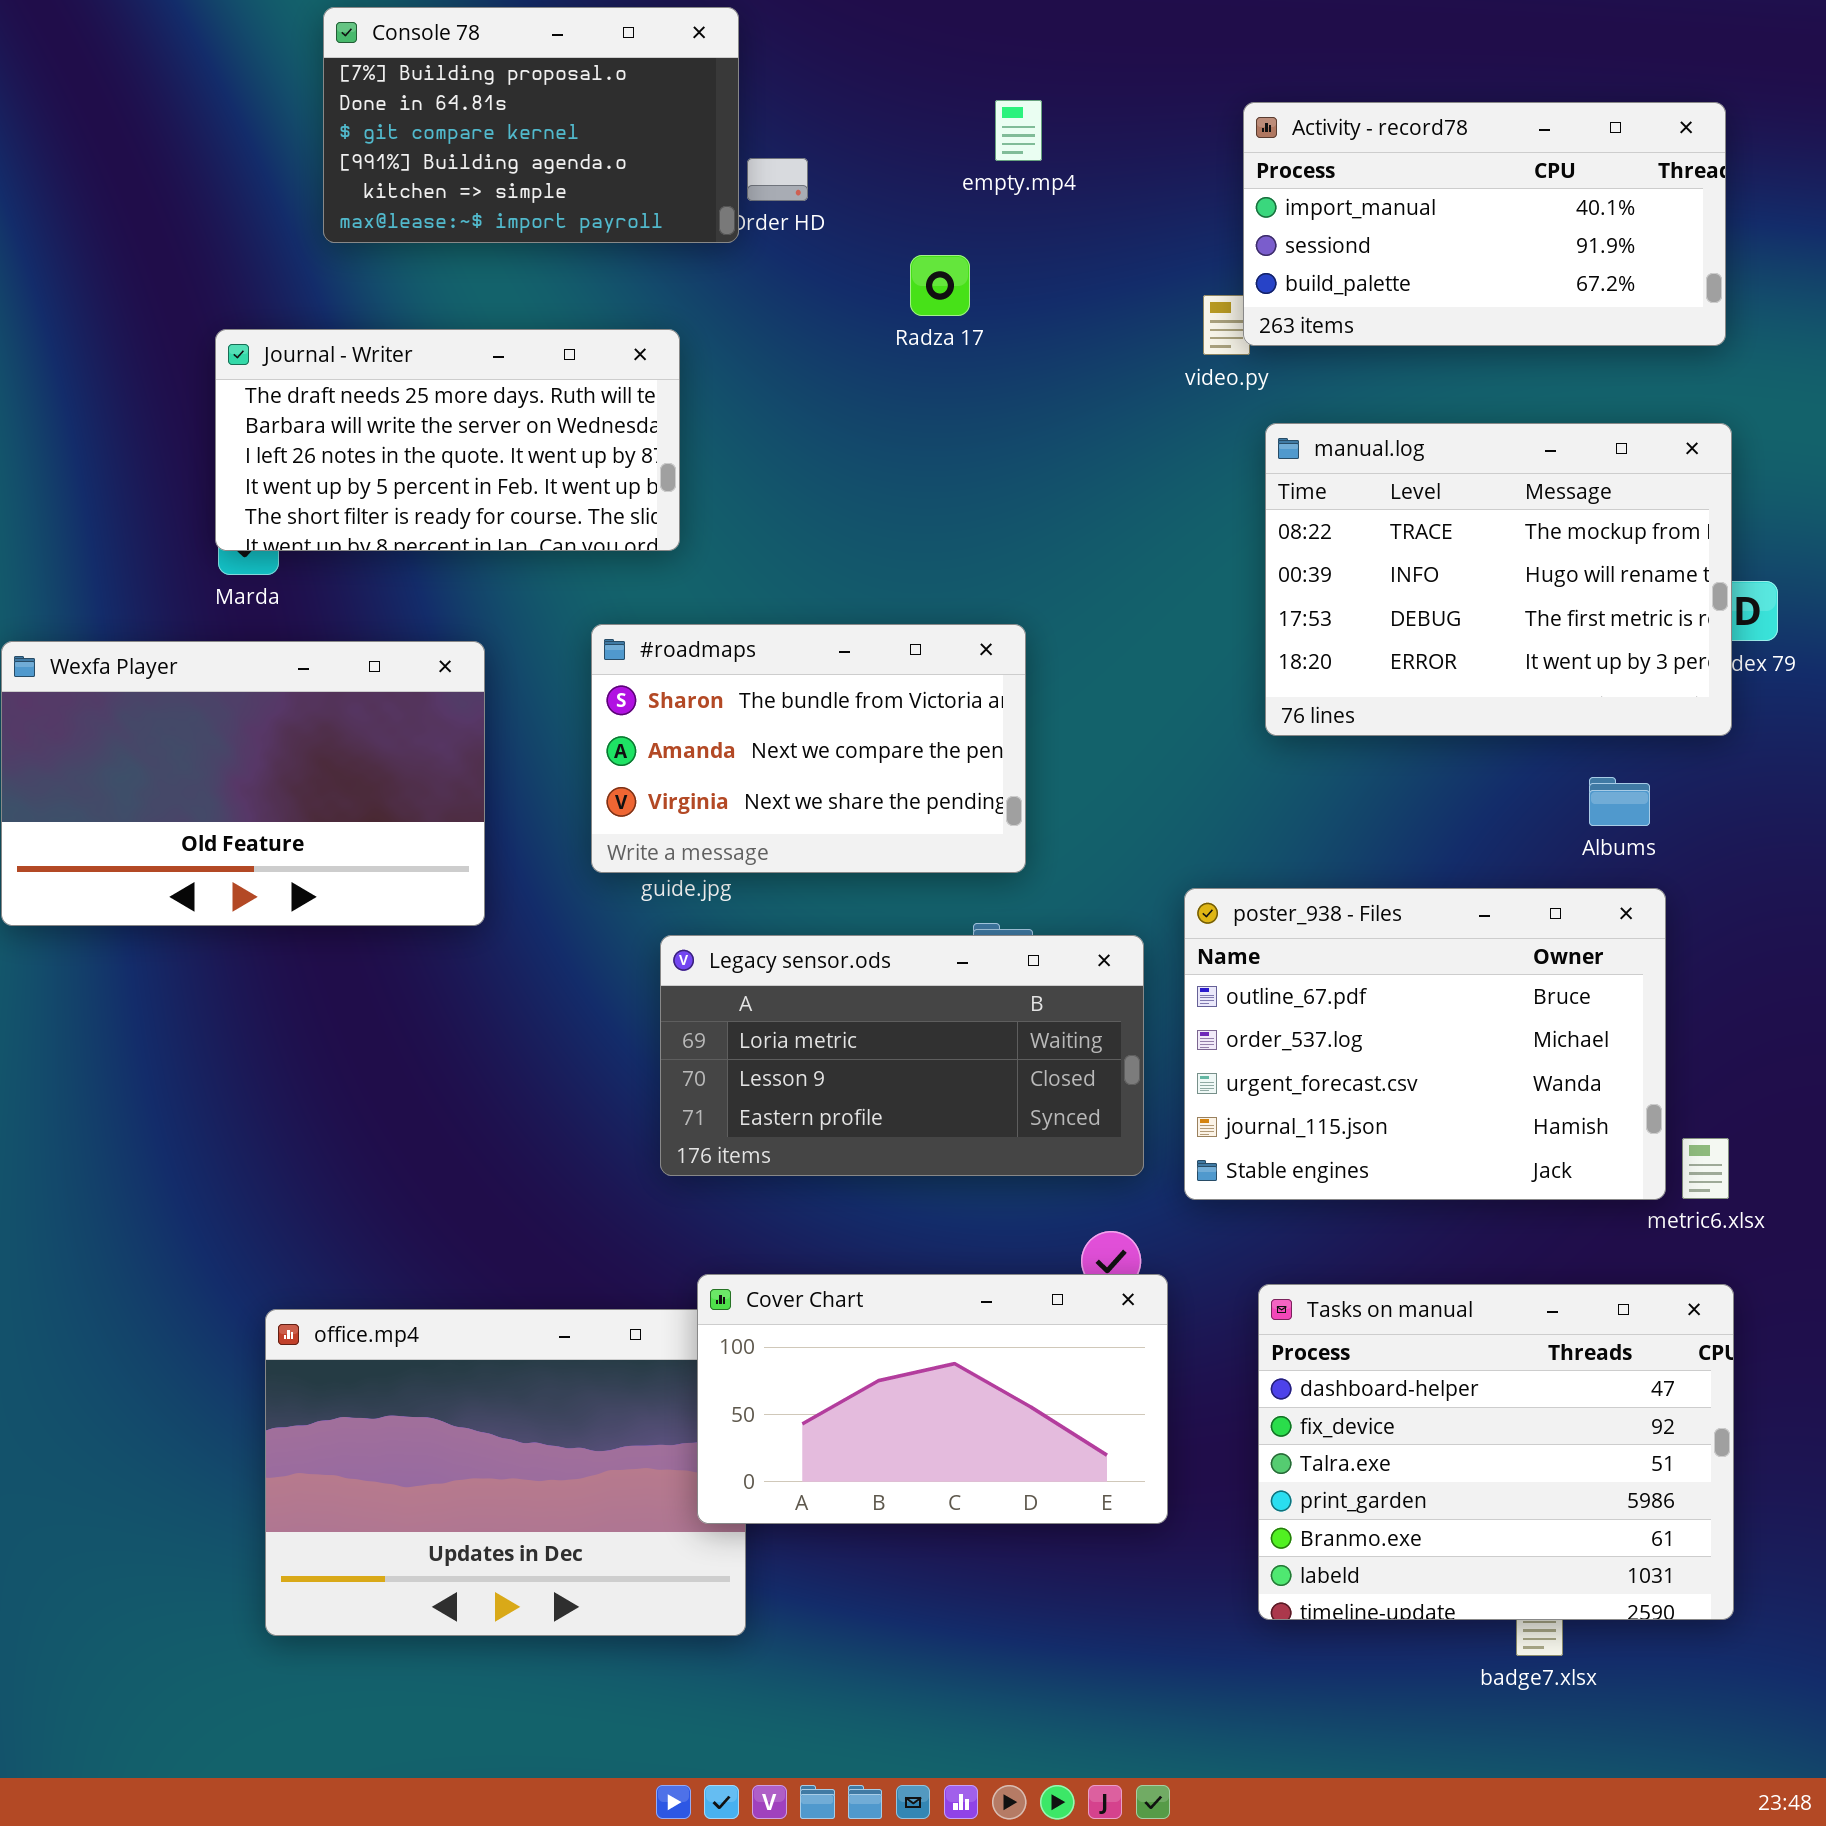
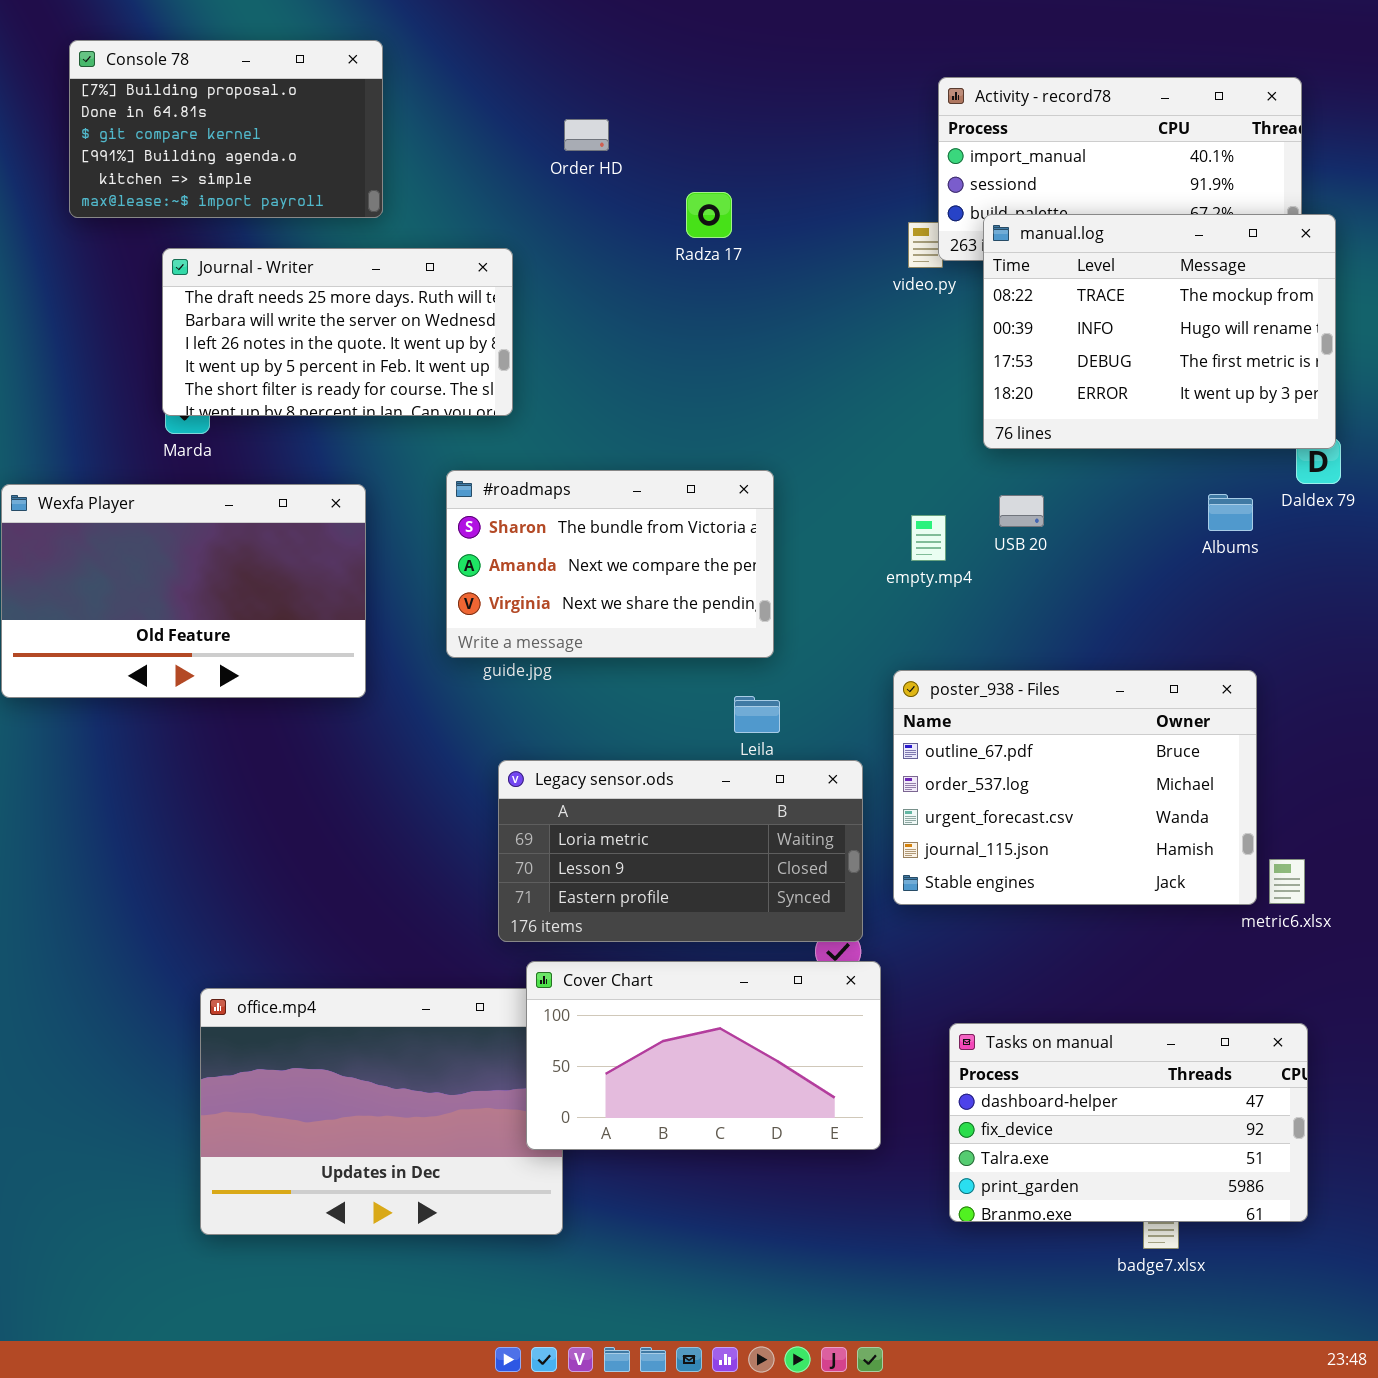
Console 78: [323,7,739,243] -> [69,40,383,218], moved
empty.mp4: [995,100,1042,161] -> [911,515,946,561], moved
manual.log: [1265,423,1732,736] -> [983,214,1336,449], moved
Albums: [1589,777,1650,826] -> [1208,494,1253,531], moved
Legacy sensor.ods: [660,935,1144,1176] -> [498,760,863,942], moved
Tasks on manual: [1258,1284,1734,1620] -> [949,1023,1308,1222], resized

